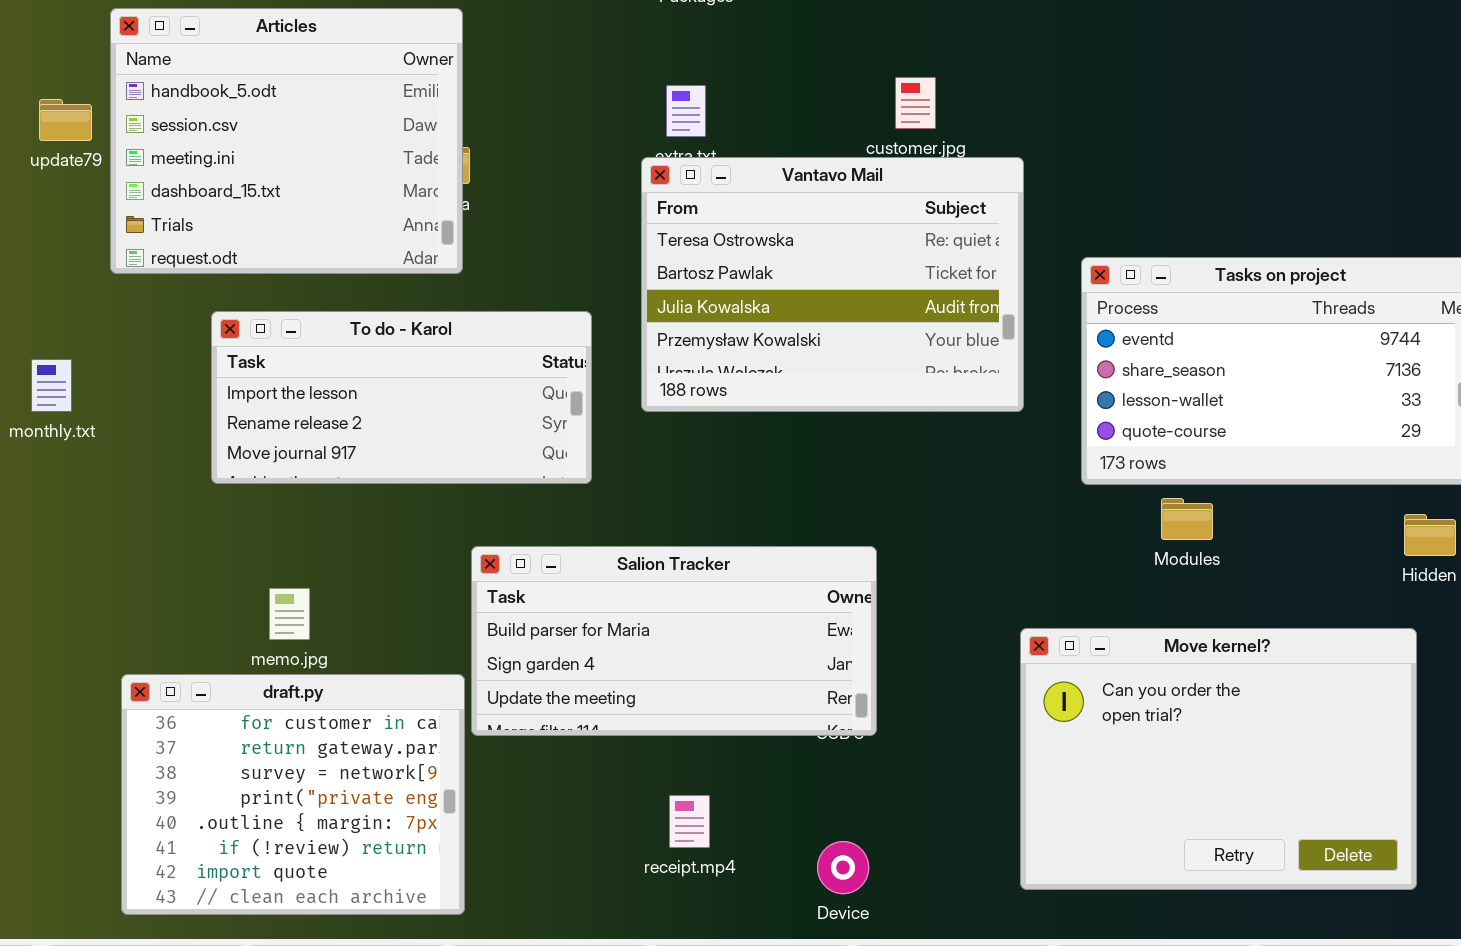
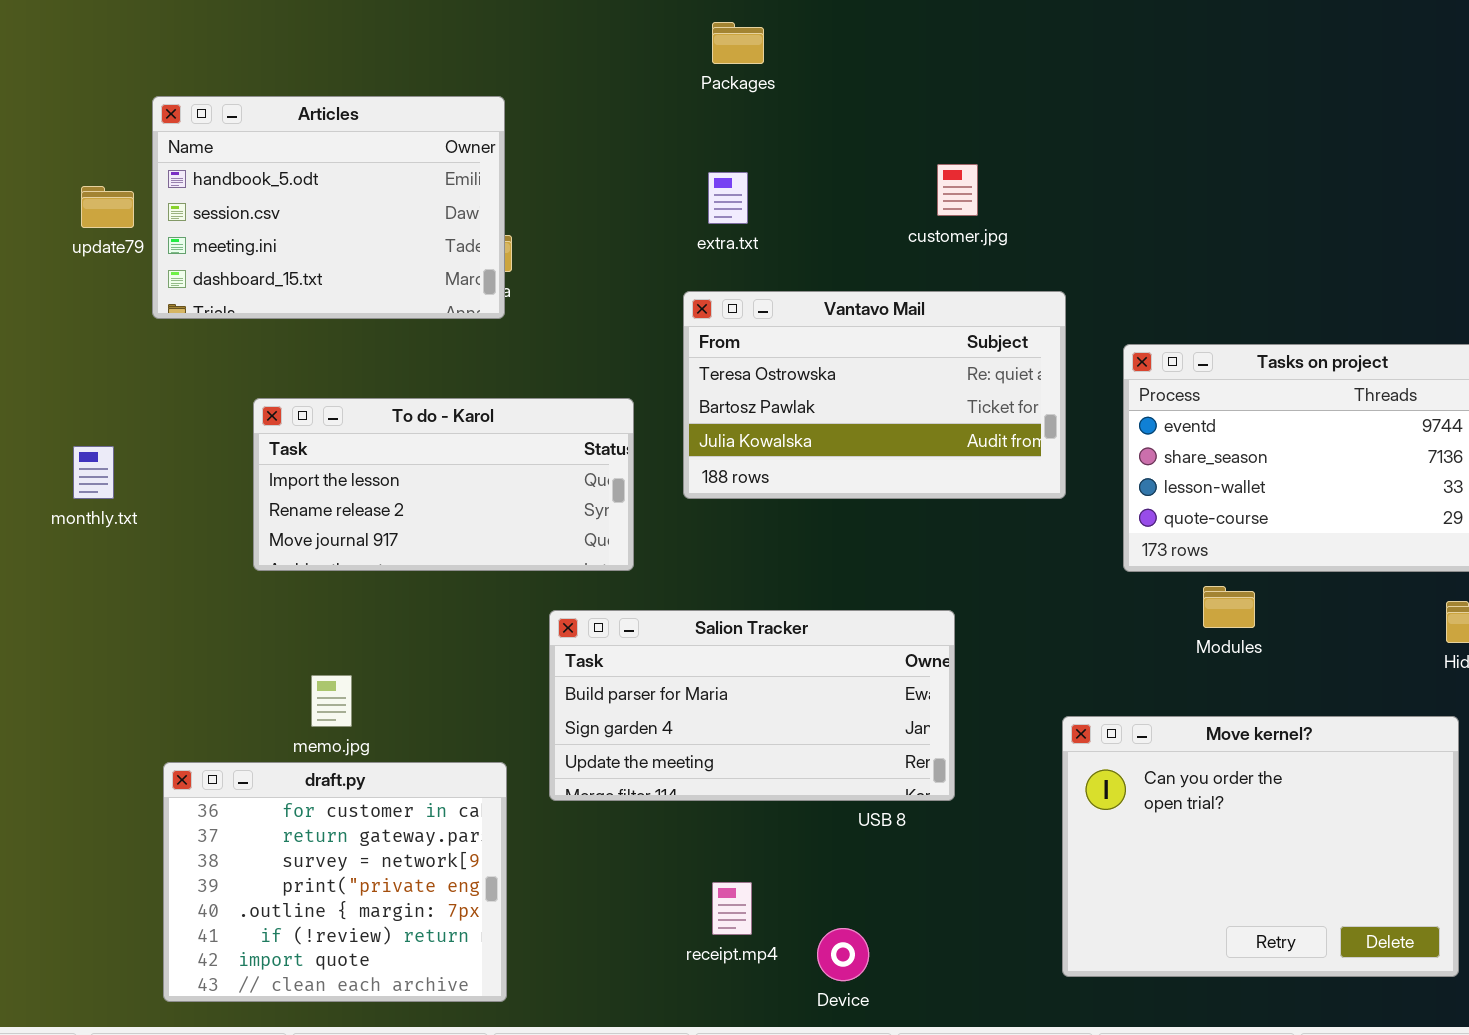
Articles: [110,8,463,274] -> [152,96,505,319], resized
Vantavo Mail: [641,157,1024,412] -> [683,291,1066,499], resized
Salion Tracker: [471,546,877,736] -> [549,610,955,801], moved
Device: [817,841,869,894] -> [817,928,869,981], moved

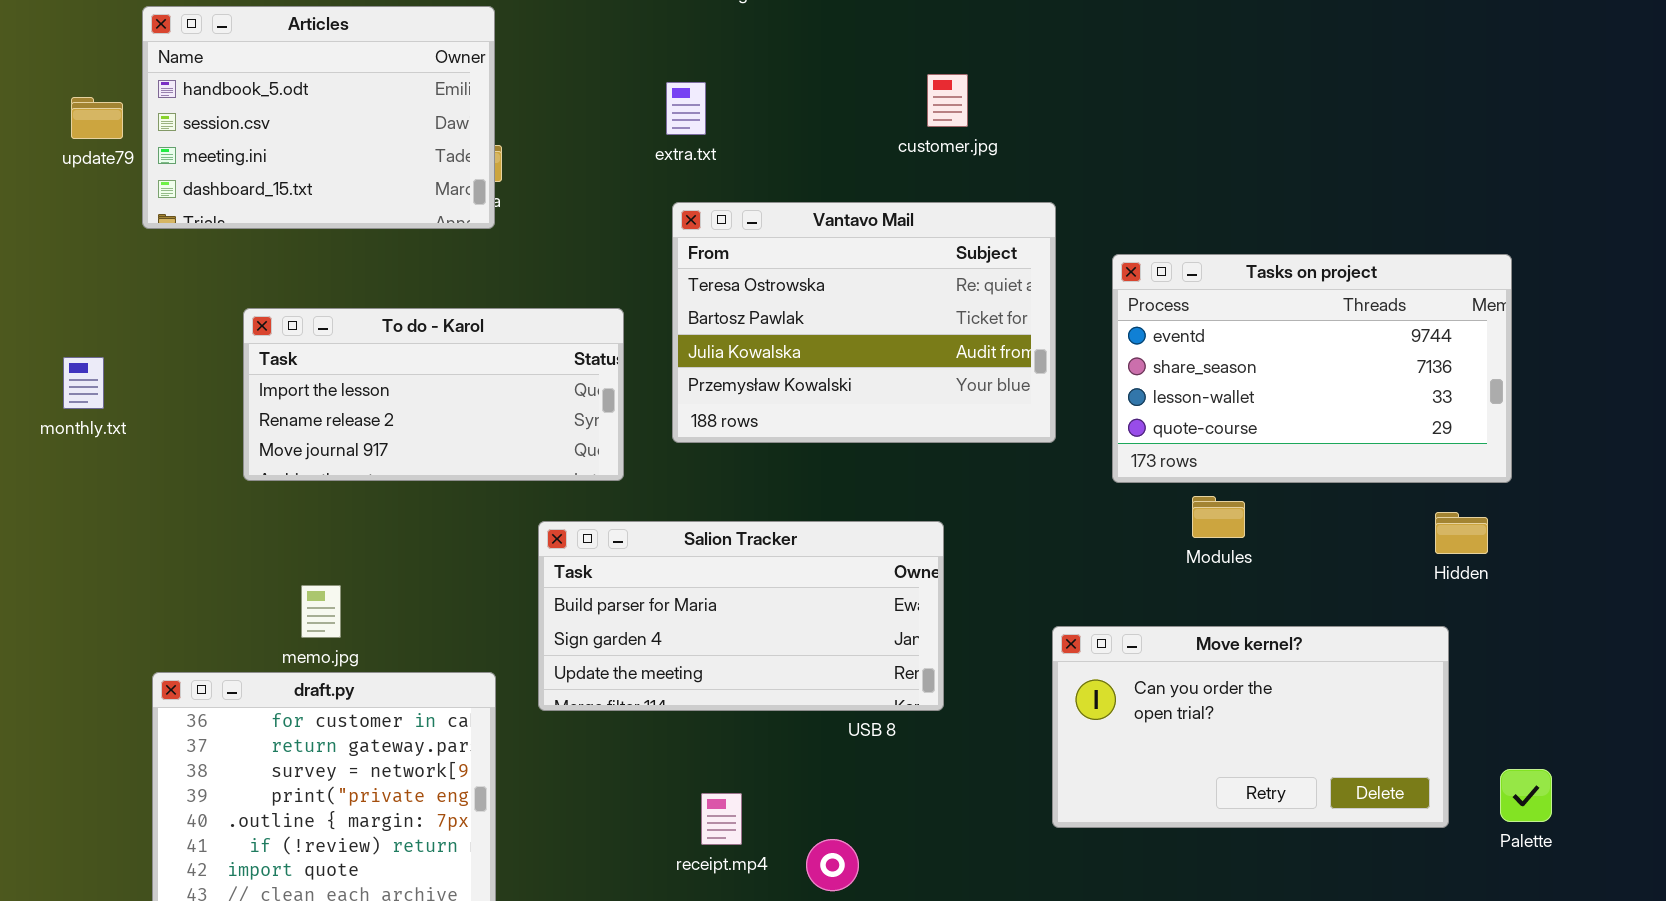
extra.txt: [708,172,748,224] -> [666,82,706,135], moved
Vantavo Mail: [683,291,1066,499] -> [672,202,1056,443], resized
Move kernel?: [1062,716,1459,977] -> [1052,626,1449,828], resized

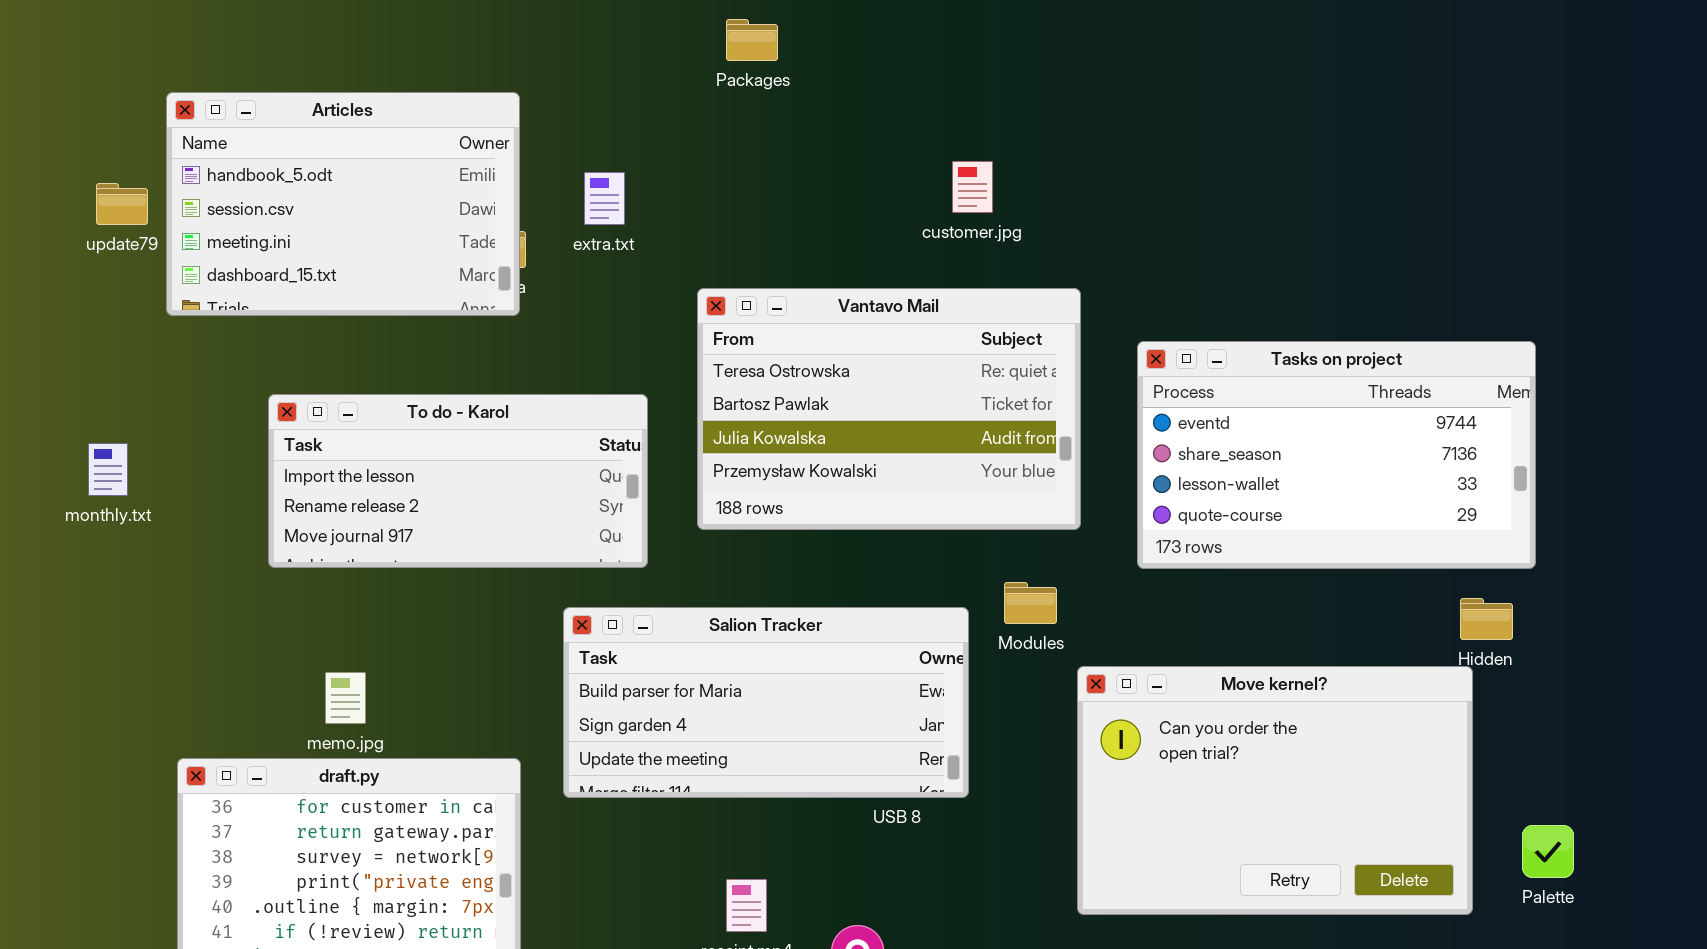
extra.txt: [666,82,706,135] -> [584,172,625,225], moved
Modules: [1192,496,1245,538] -> [1004,582,1057,624], moved
Move kernel?: [1052,626,1449,828] -> [1077,666,1473,915], resized
Palette: [1500,769,1552,822] -> [1522,825,1574,878], moved

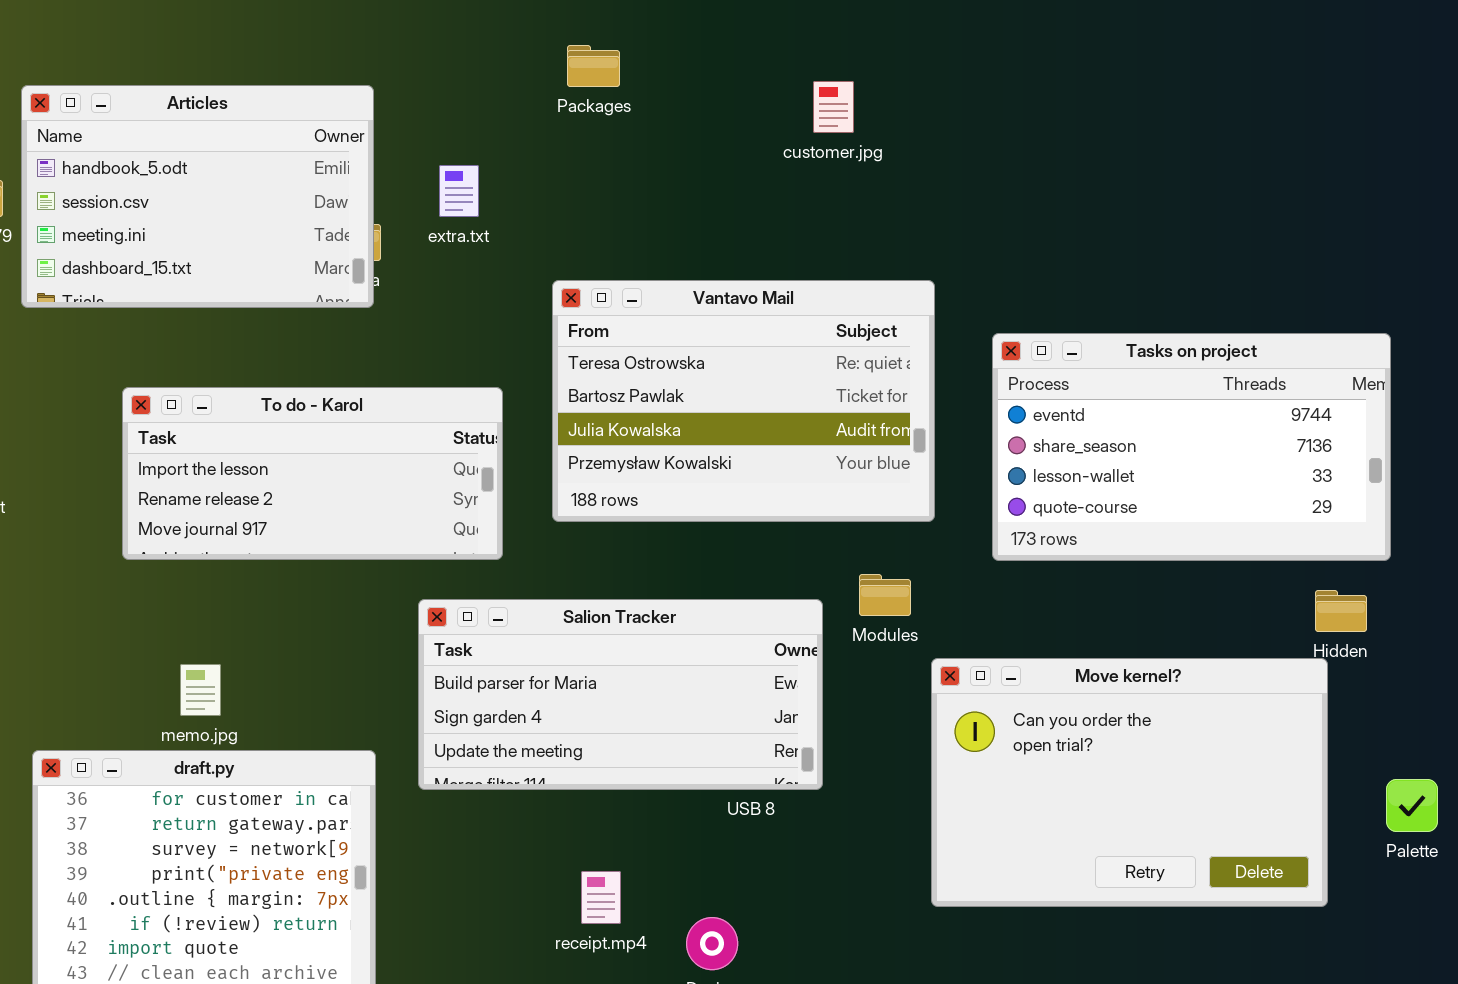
Packages: [726,19,778,61] -> [567,45,620,87], moved
customer.jpg: [952,161,993,213] -> [813,81,854,133], moved
Palette: [1522,825,1574,878] -> [1386,779,1438,832], moved

